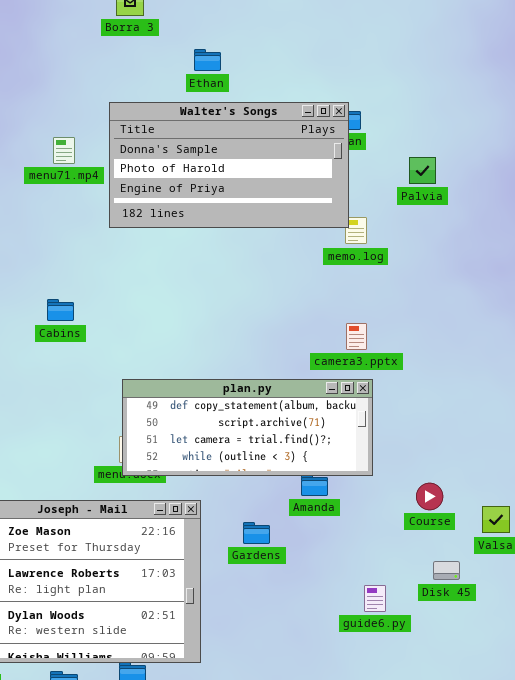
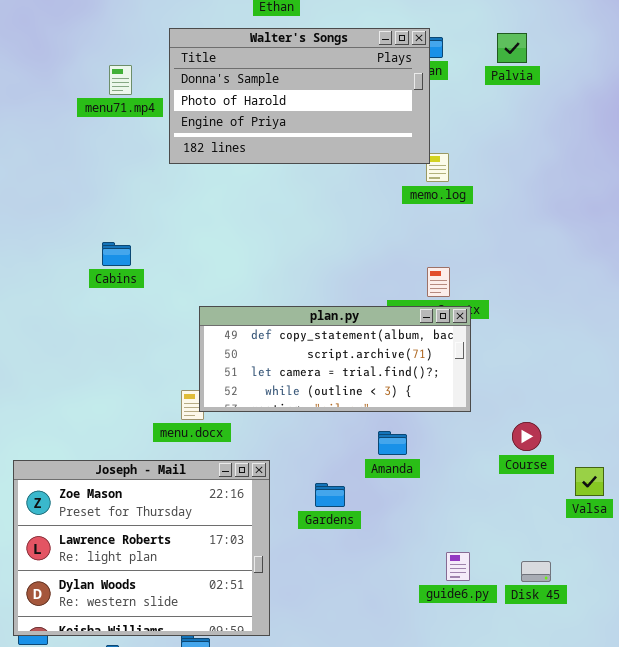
Palvia: [409,157,436,184] -> [497,33,527,63], moved
plan.py: [122,379,373,476] -> [199,306,471,412], moved
Course: [416,483,443,510] -> [512,422,541,451], moved
Disk 45: [433,561,460,580] -> [521,561,551,582], moved

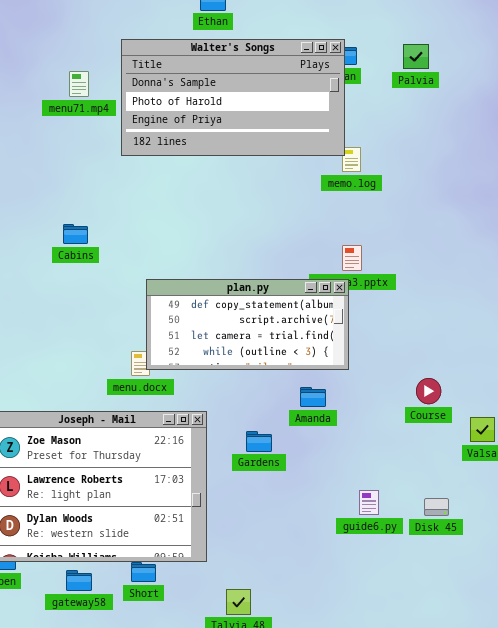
plan.py: [199,306,471,412] -> [146,279,349,370], resized

